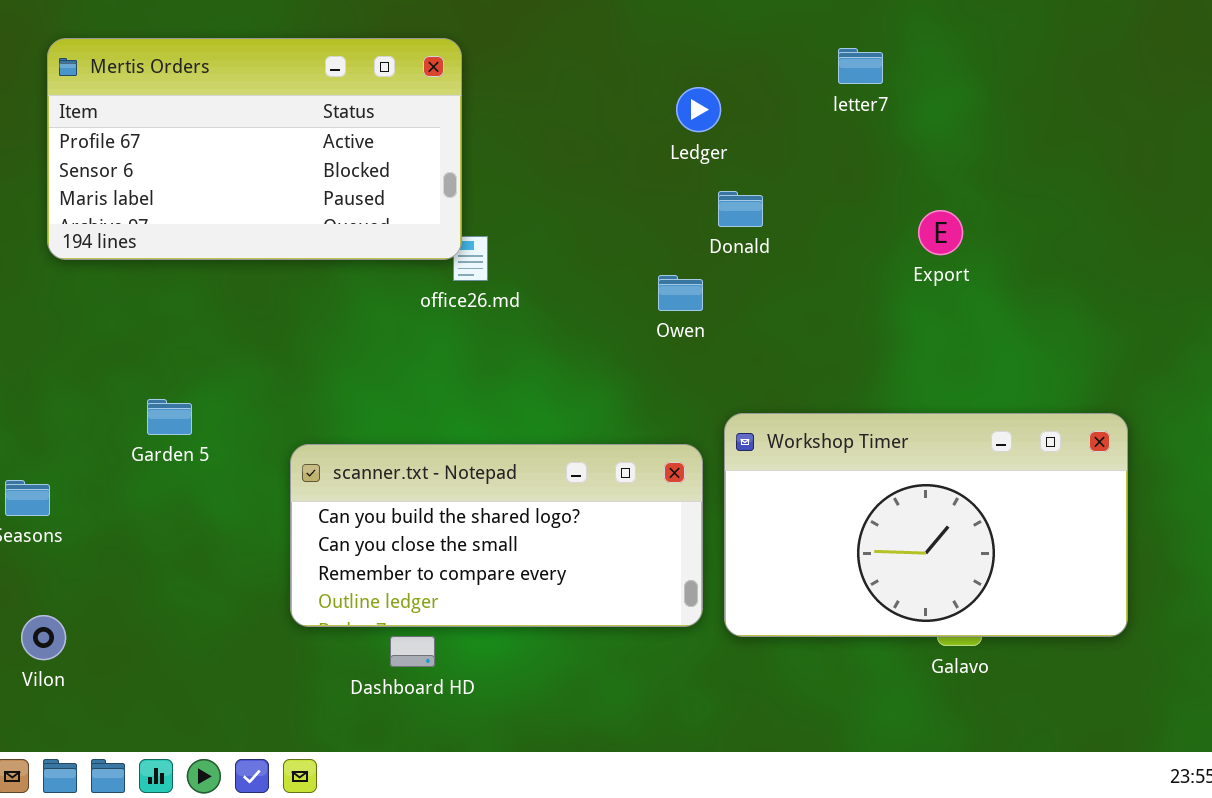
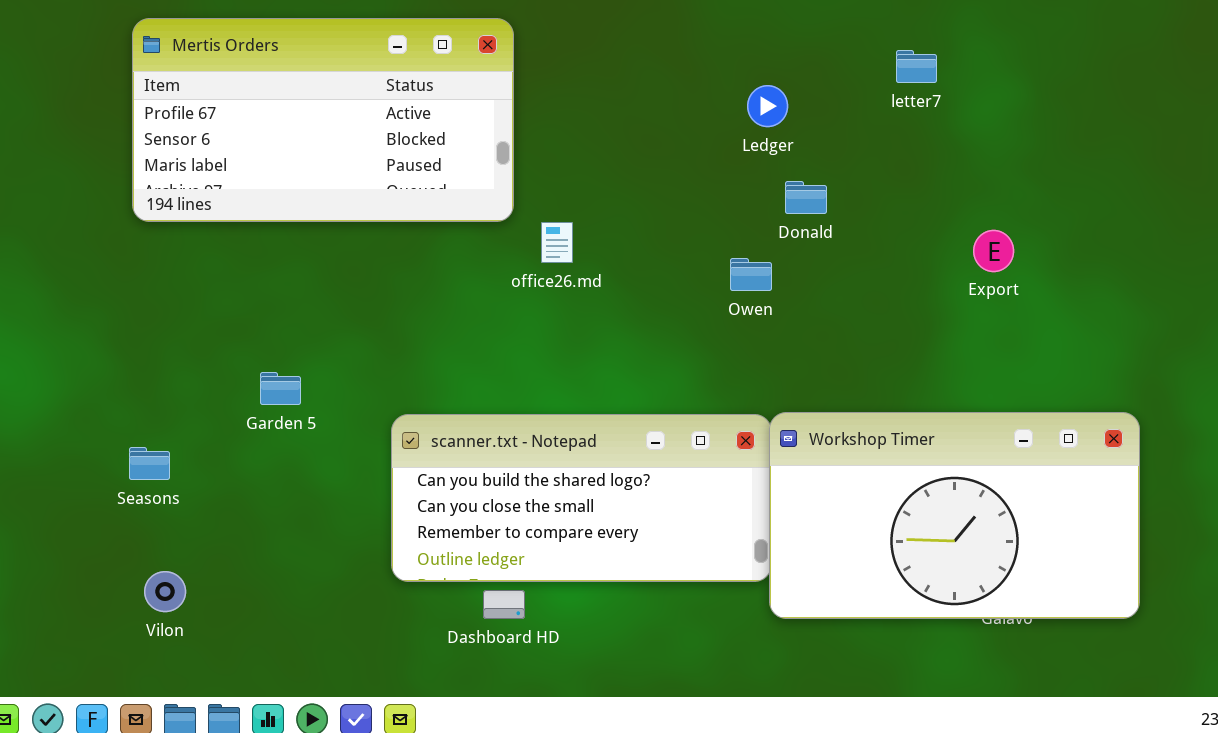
Mertis Orders: [47,38,462,260] -> [132,18,514,222], moved
Export: [918,210,963,255] -> [973,230,1014,272], moved
Workshop Timer: [724,413,1128,637] -> [769,412,1140,619], moved

